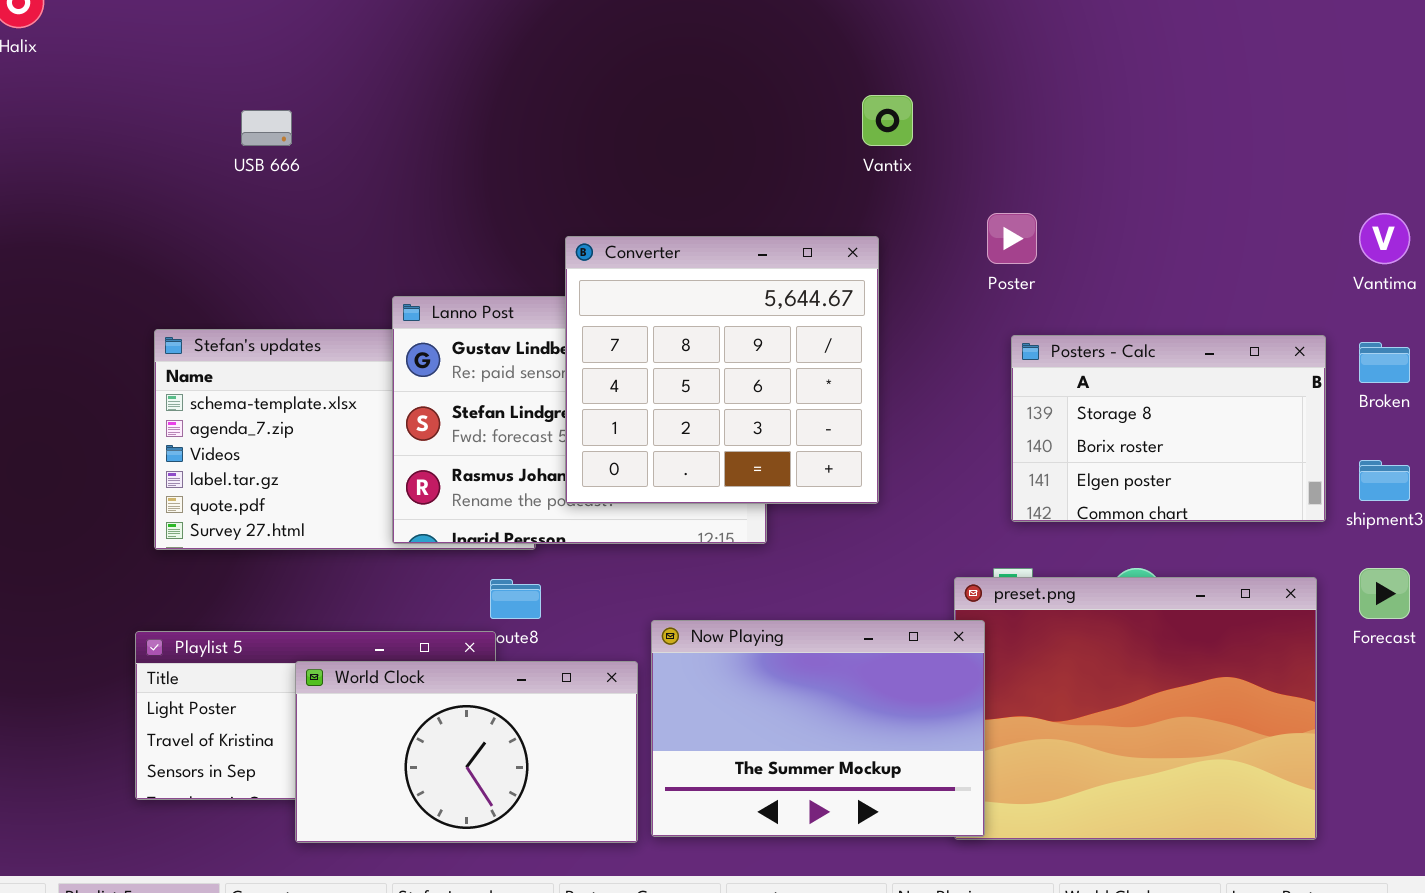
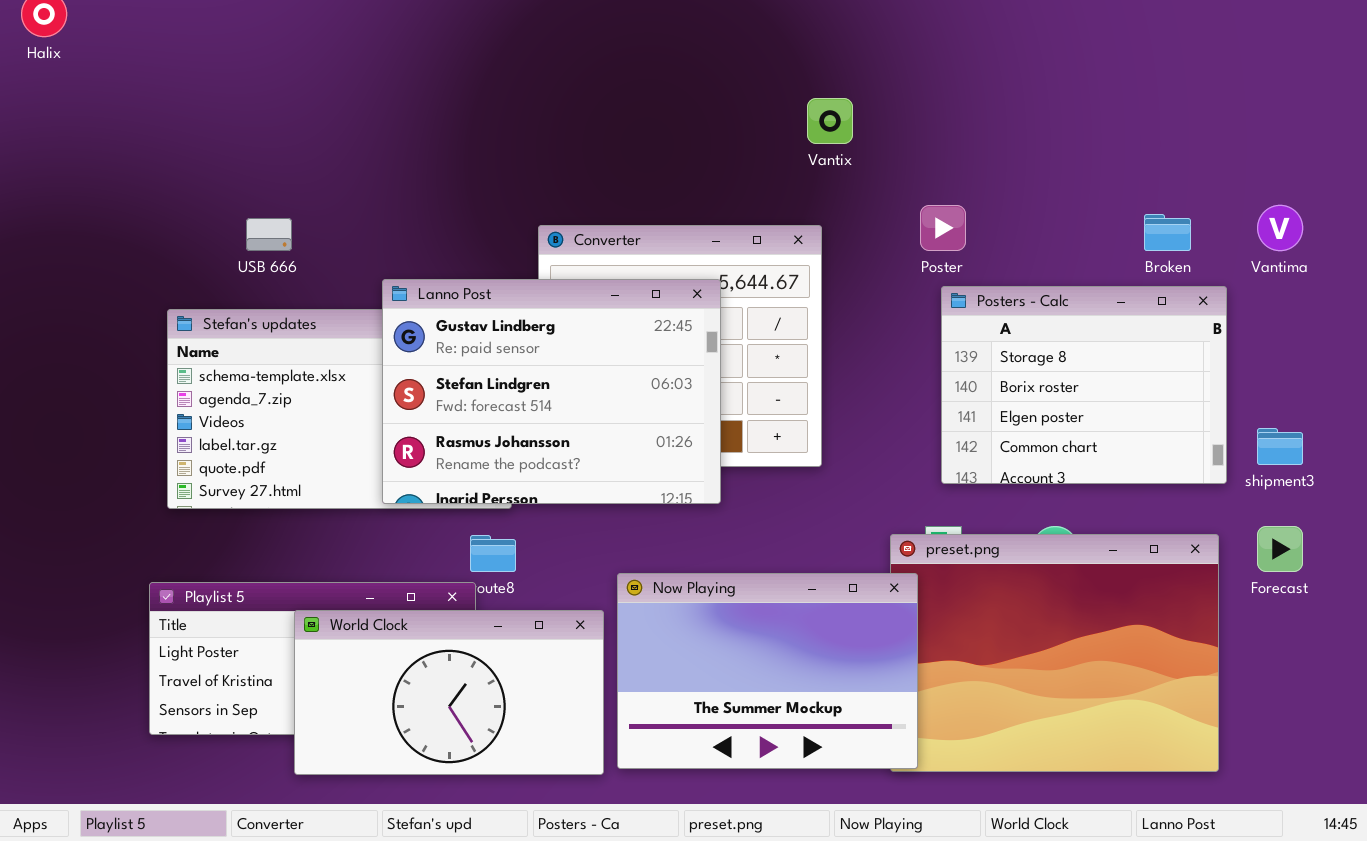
USB 666: [241,110,292,146] -> [246,218,292,251], moved
Lanno Post: [392,296,767,544] -> [382,279,721,504], raised
Posters - Calc: [1011,335,1326,522] -> [941,286,1227,484], resized
Broken: [1359,342,1410,383] -> [1144,214,1191,251], moved

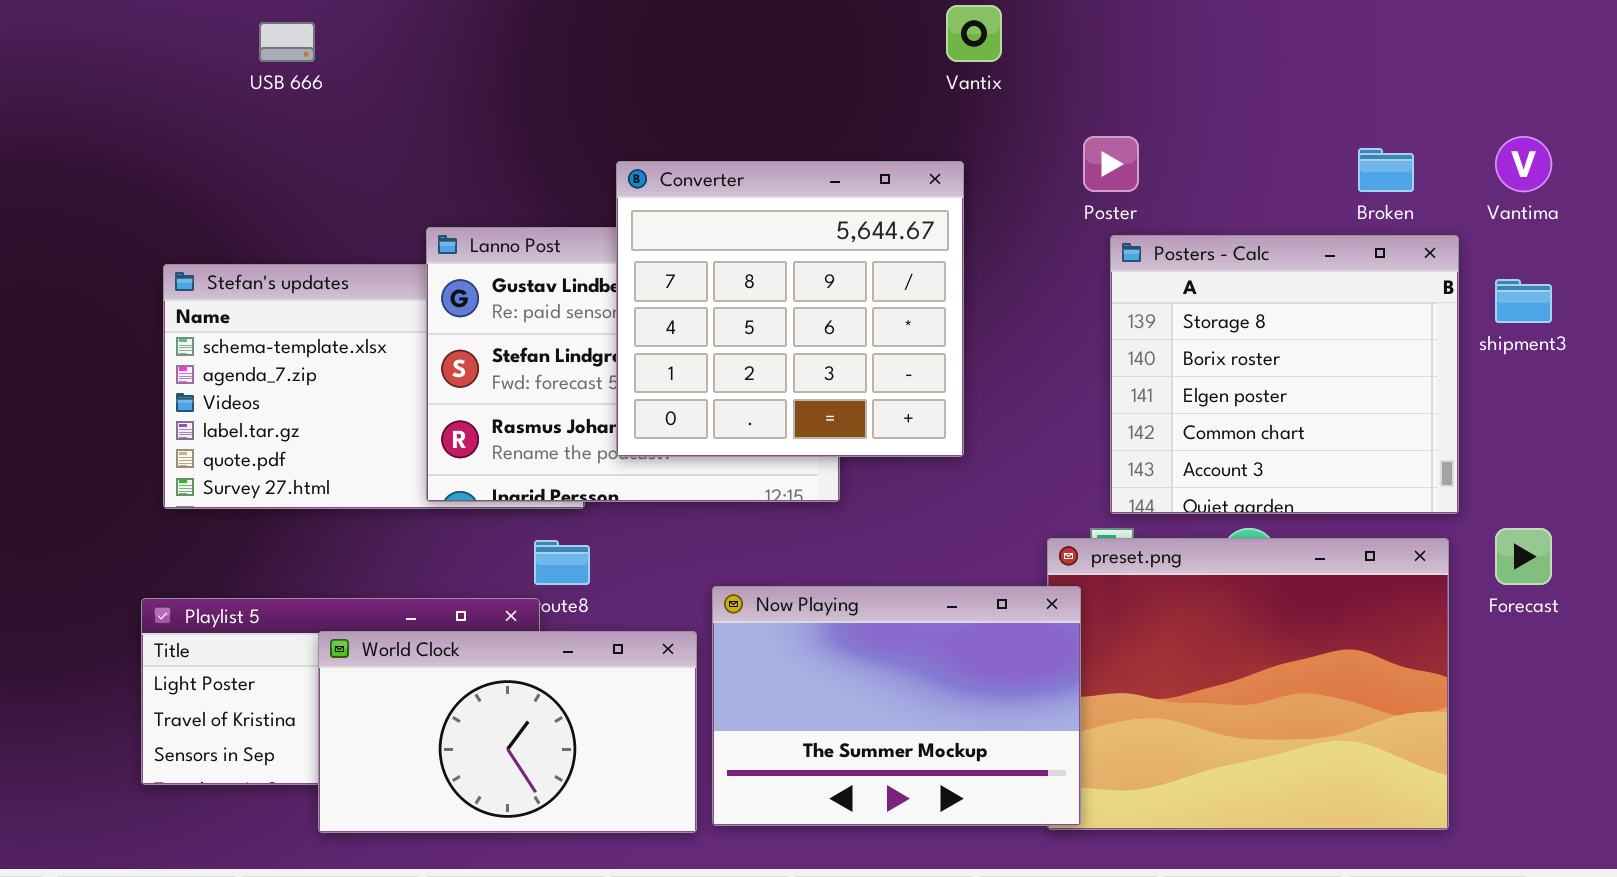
USB 666: [246,218,292,251] -> [259,22,315,62], moved
Converter: [538,225,822,467] -> [616,161,964,457], raised
Posters - Calc: [941,286,1227,484] -> [1110,235,1459,514], resized
shipment3: [1257,428,1303,465] -> [1495,279,1552,323], moved

